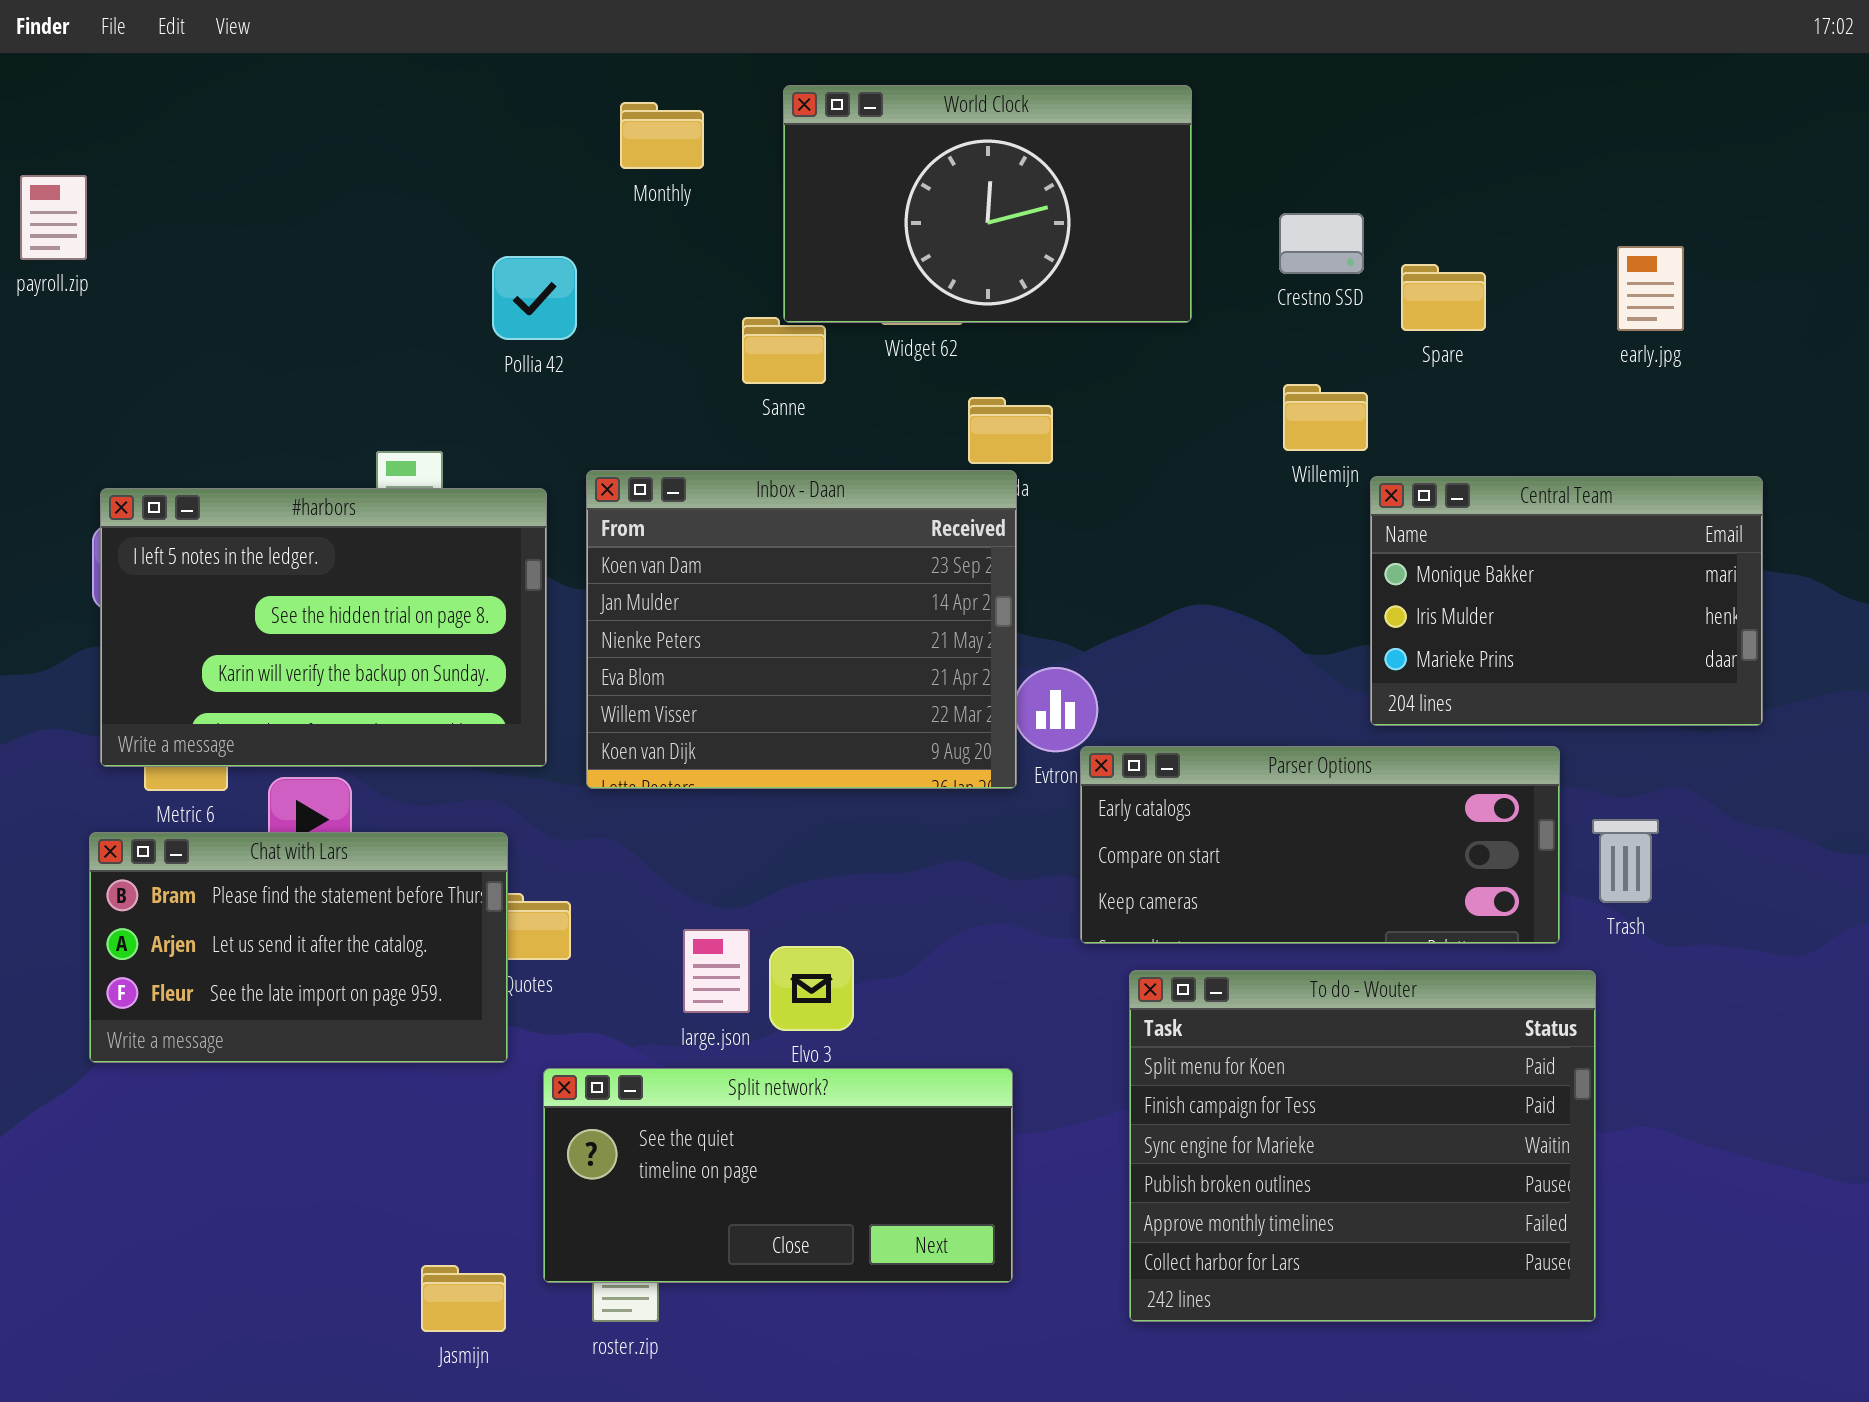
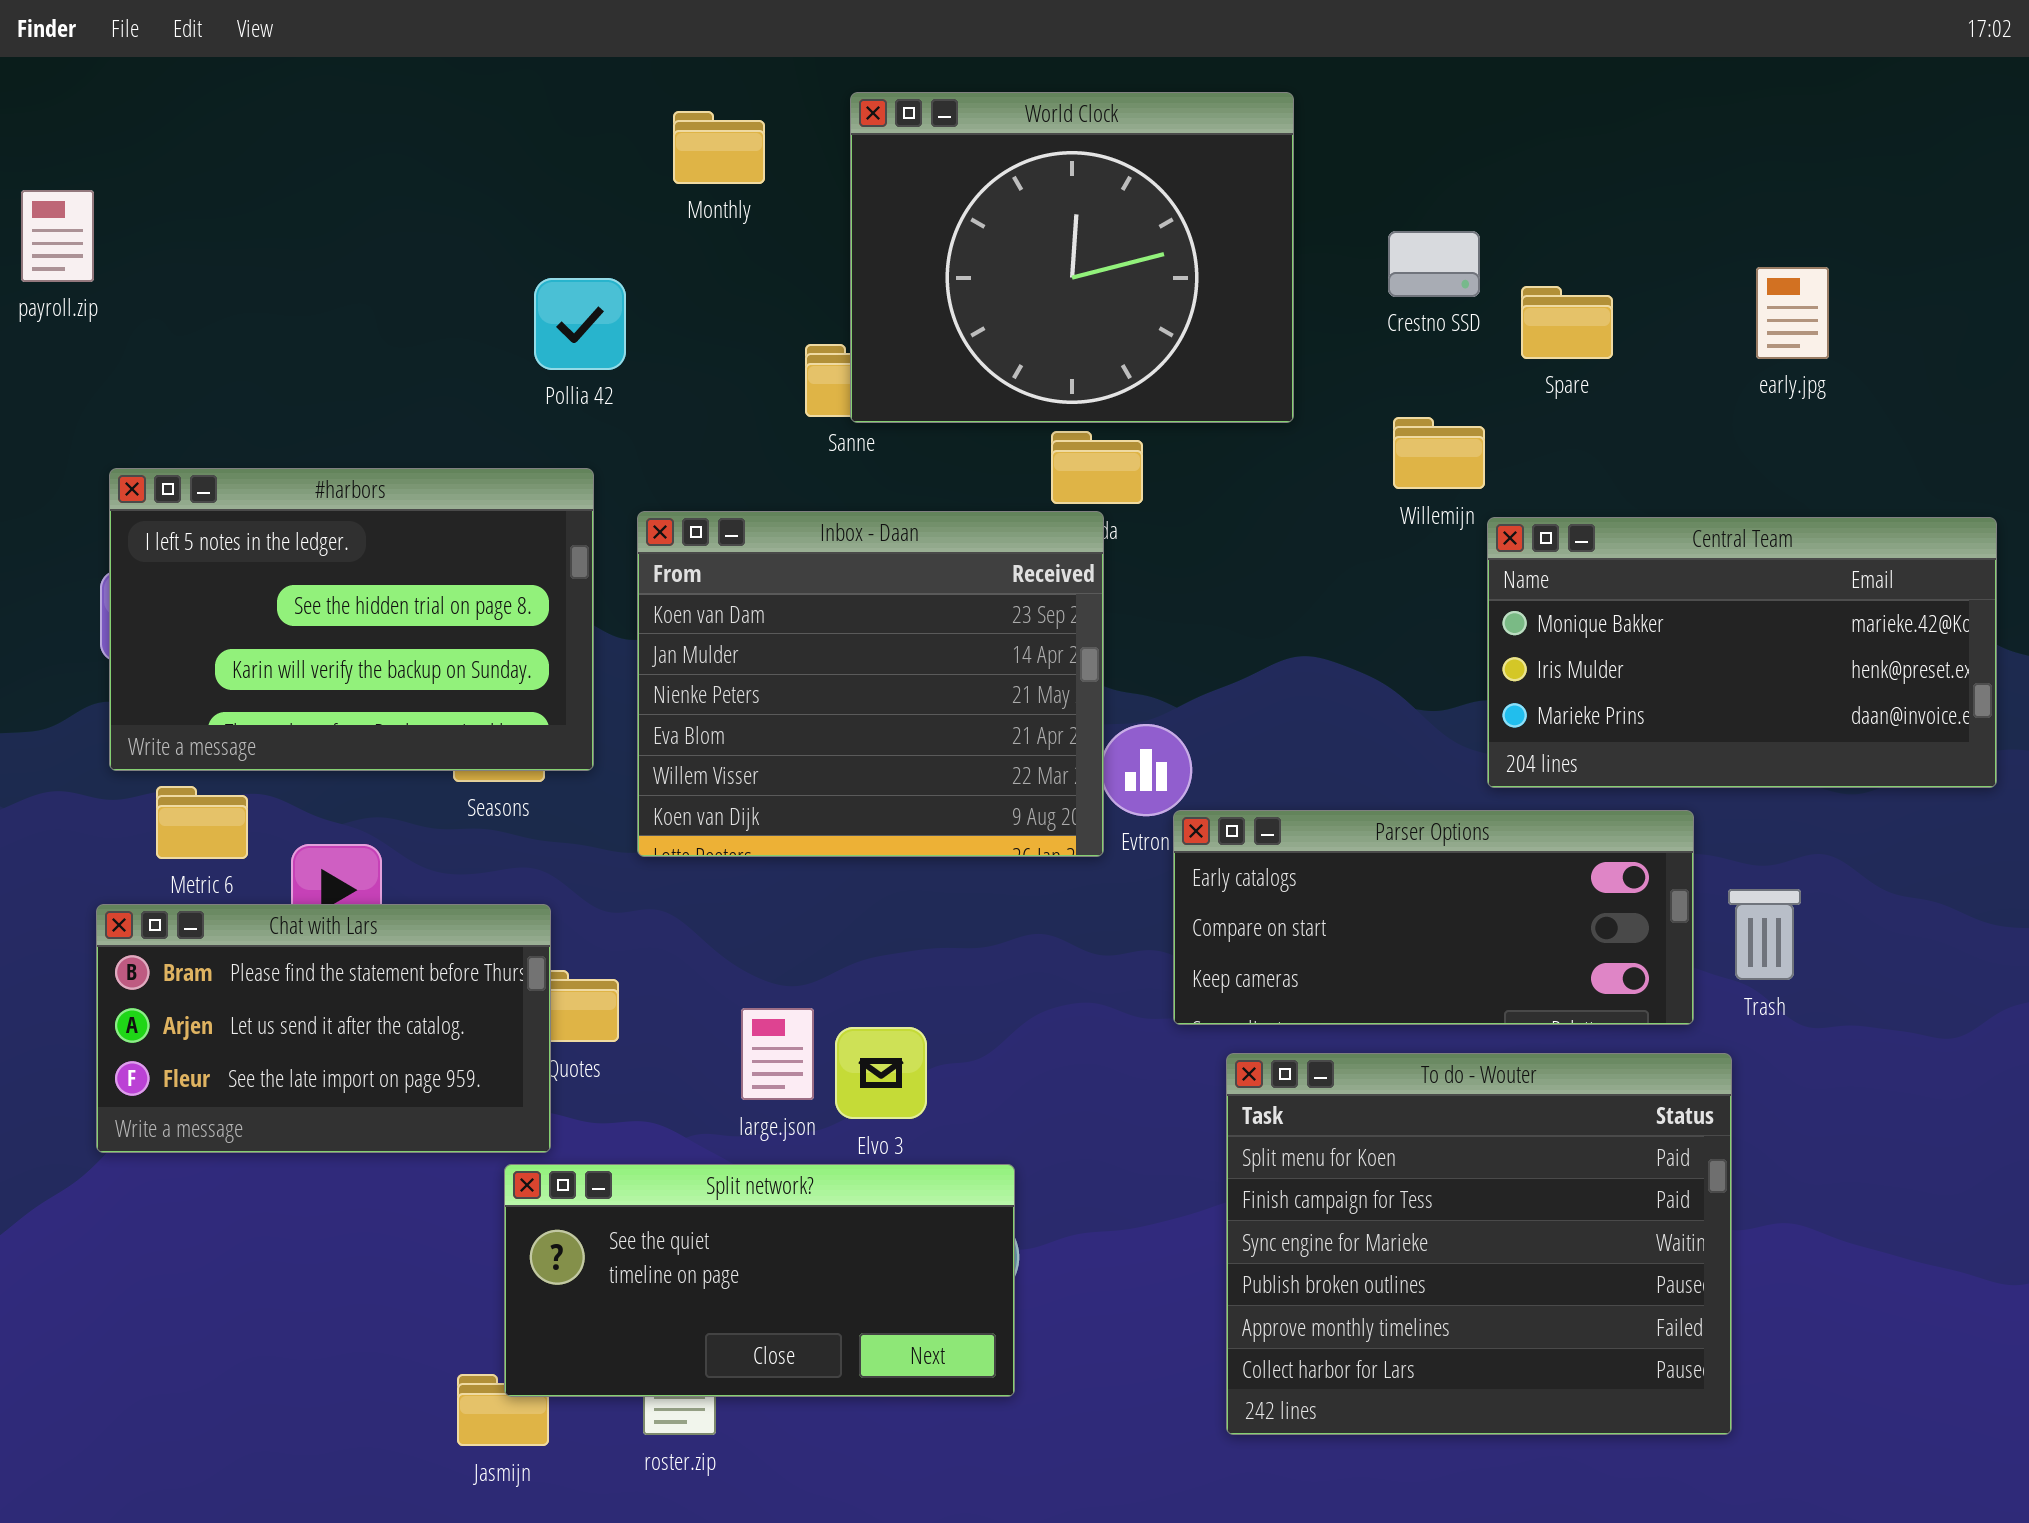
World Clock: [783,85,1192,323] -> [850,92,1294,423], resized
Central Team: [1370,476,1763,726] -> [1487,517,1997,788], resized
#harbors: [100,488,547,767] -> [109,468,594,771], moved
Split network?: [543,1068,1013,1283] -> [504,1164,1015,1397], moved

